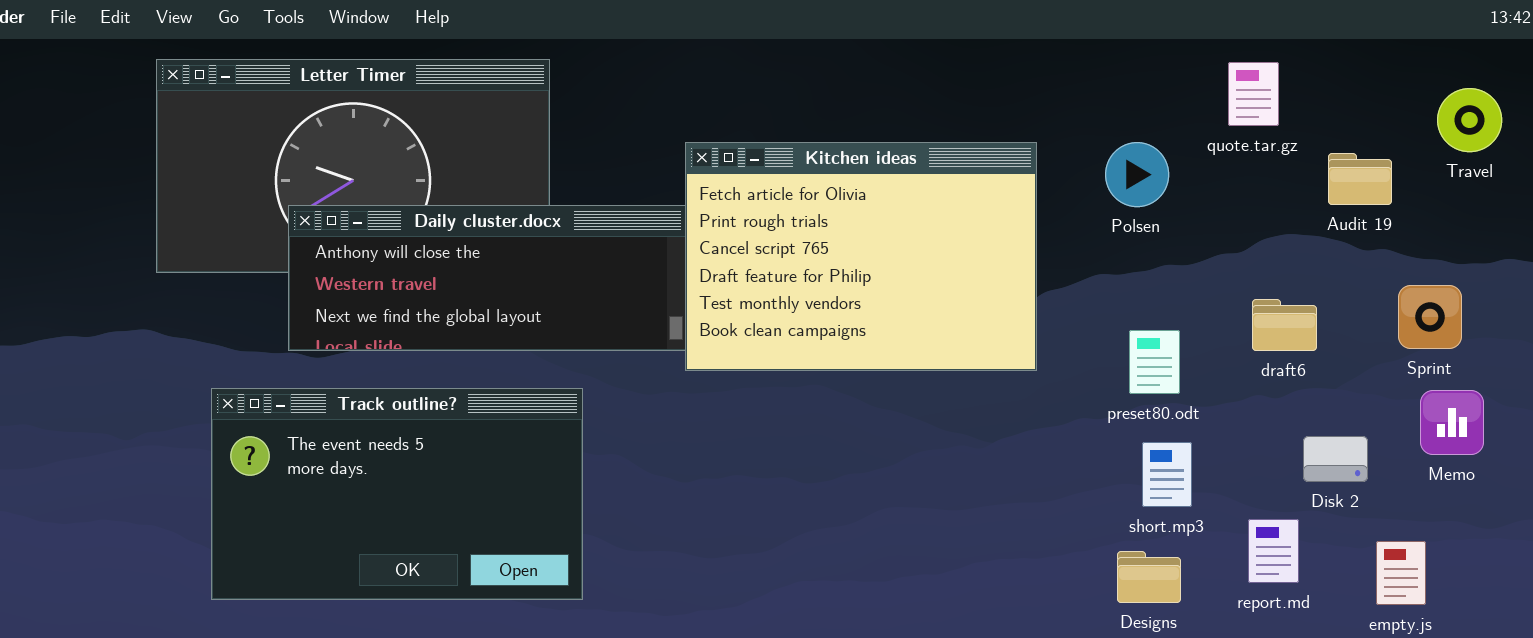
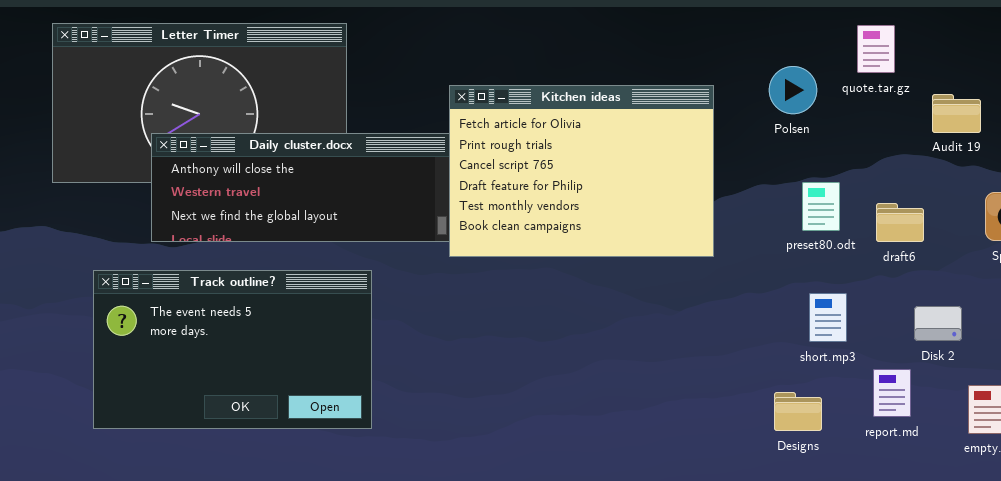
Polsen: [1105,142,1169,207] -> [769,66,817,114], moved
preset80.odt: [1129,330,1180,394] -> [802,182,840,231], moved
short.mp3: [1142,442,1192,507] -> [809,293,847,342], moved

